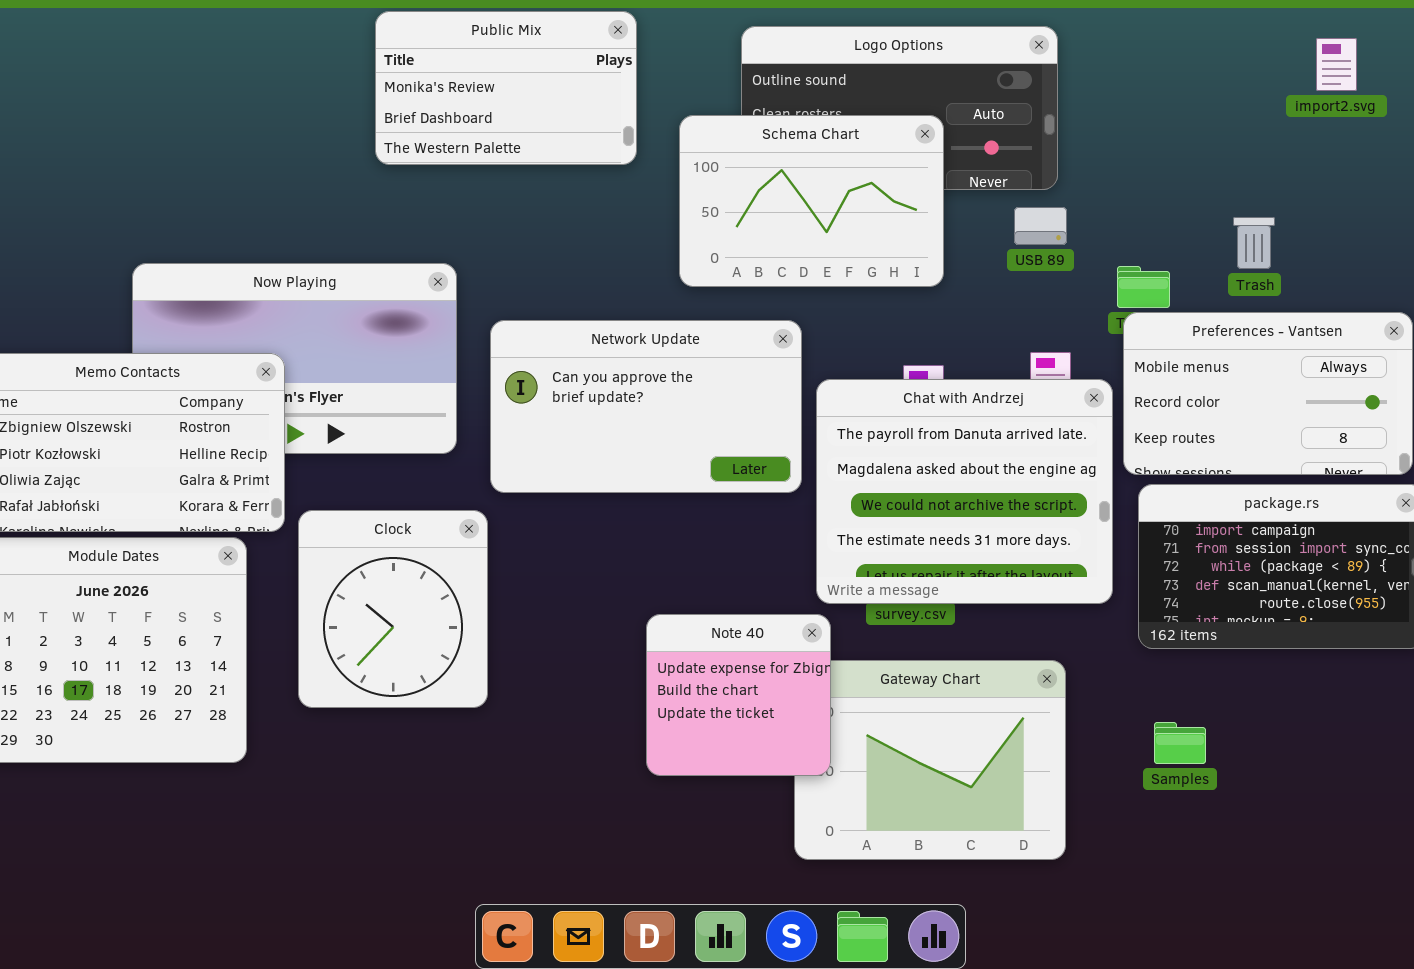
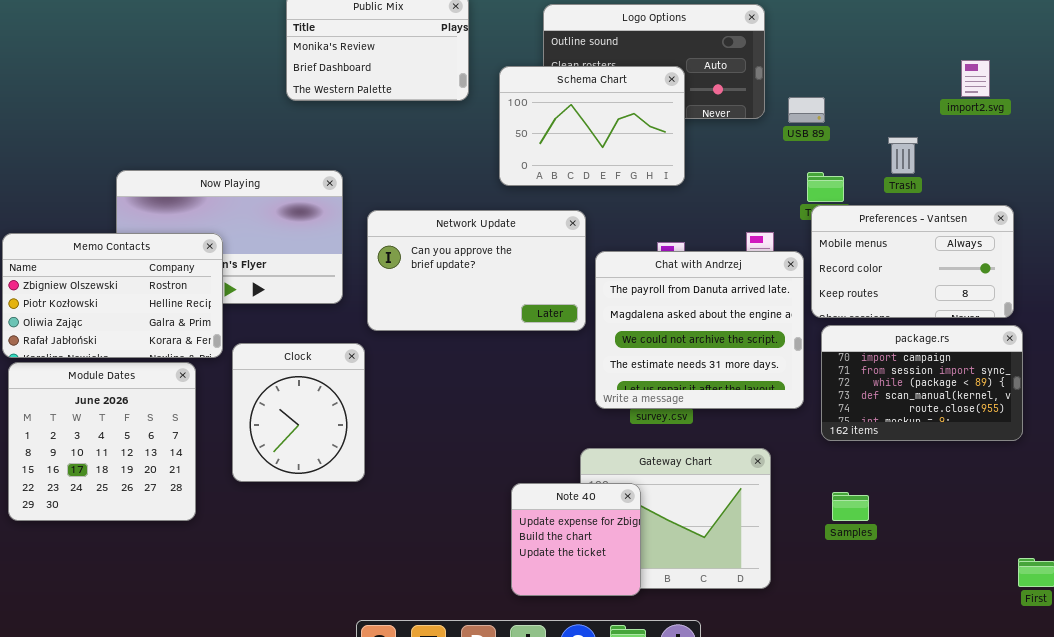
import2.svg: [1316,38,1357,91] -> [961,60,990,97], moved
USB 89: [1014,207,1067,245] -> [788,97,825,123], moved
Note 40: [646,614,831,776] -> [511,483,641,596], moved

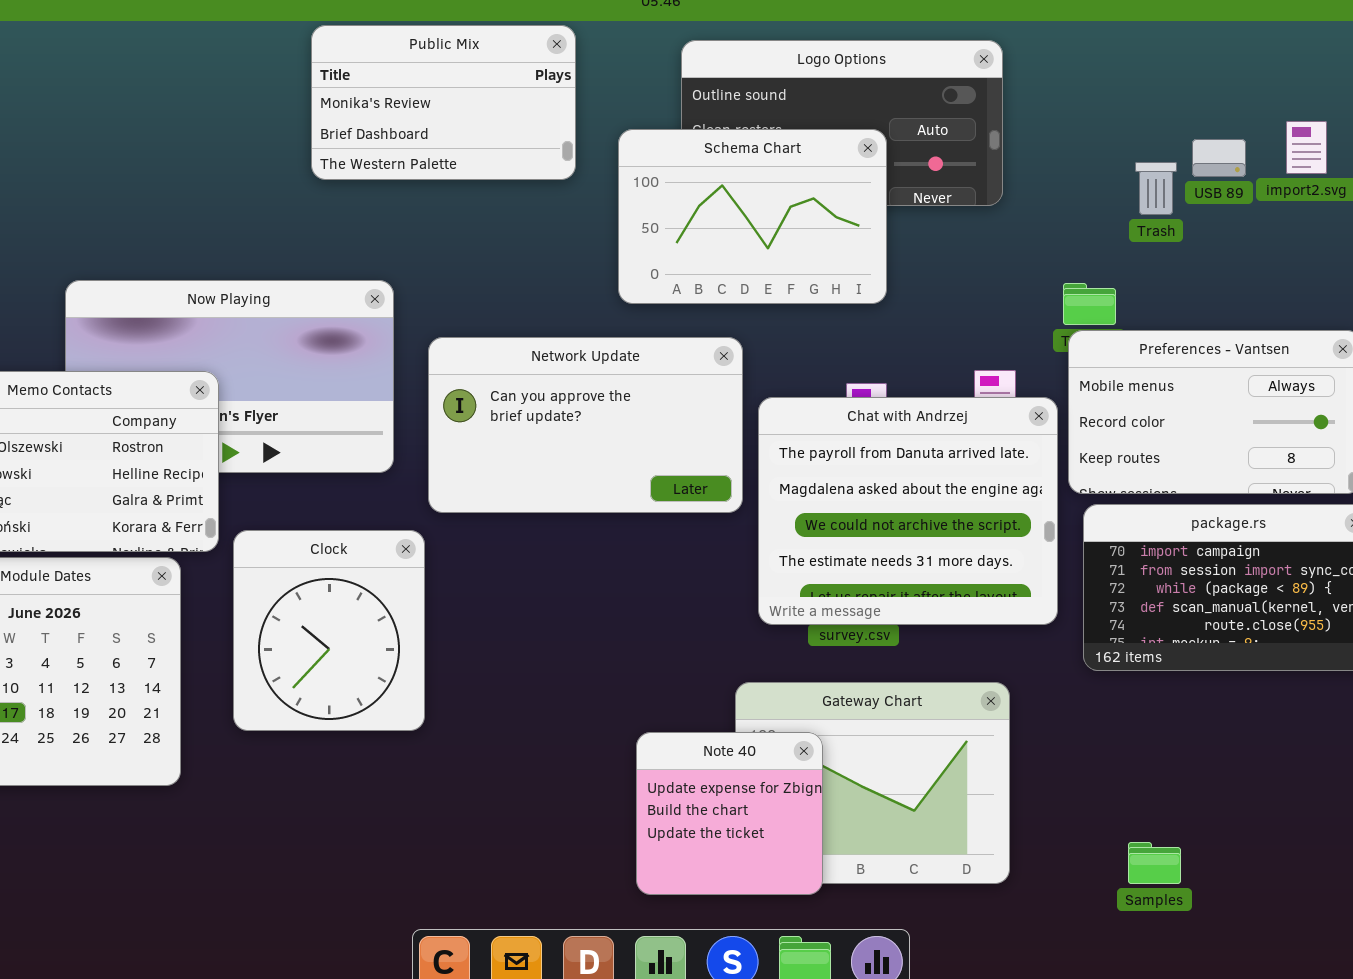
USB 89: [788,97,825,123] -> [1192,139,1246,177], moved
Trash: [888,137,918,174] -> [1135,162,1177,215], moved
Samples: [832,492,869,521] -> [1128,842,1181,884], moved

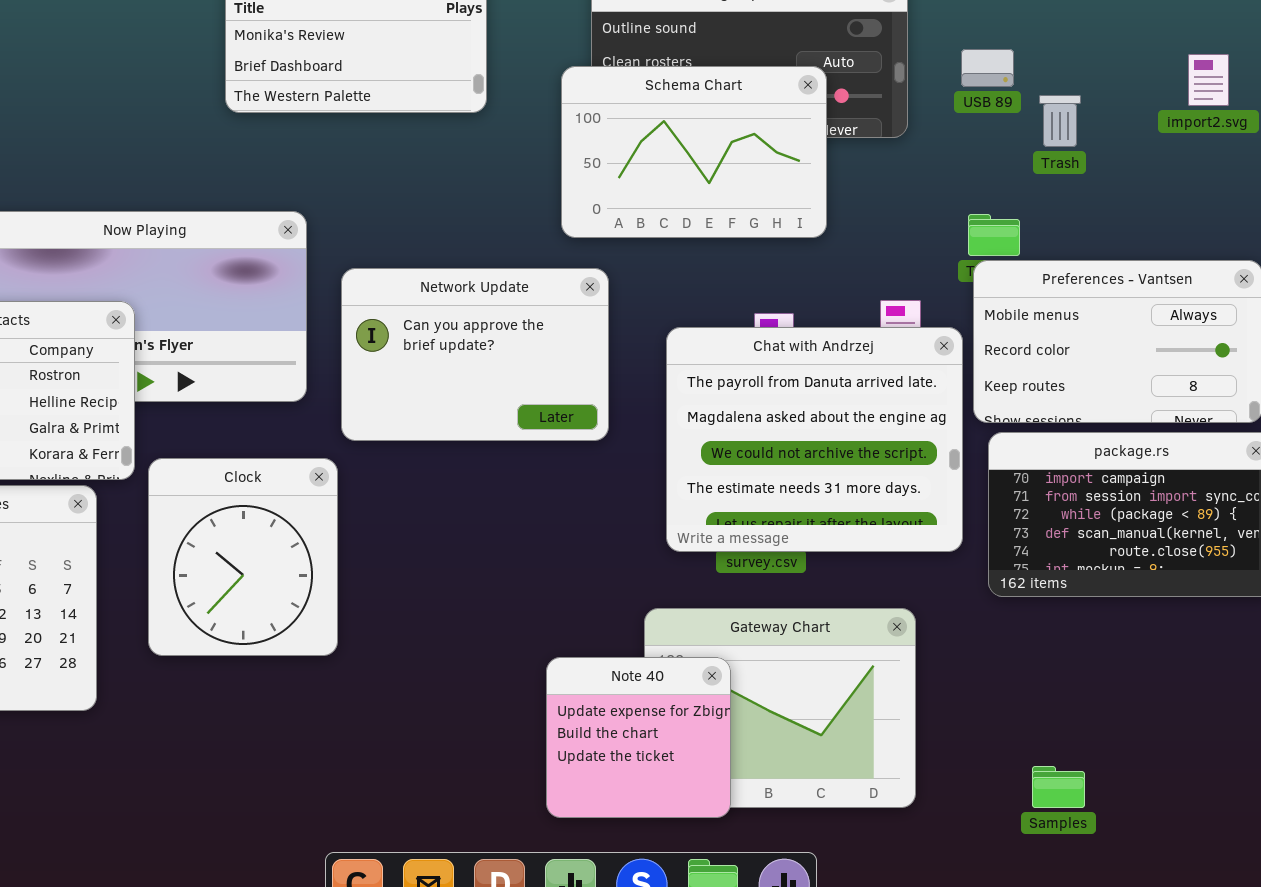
Schema Chart: [618,129,887,304] -> [561,66,827,238], moved
USB 89: [1192,139,1246,177] -> [961,49,1014,87], moved
Network Update: [428,337,743,513] -> [341,268,609,441], resized

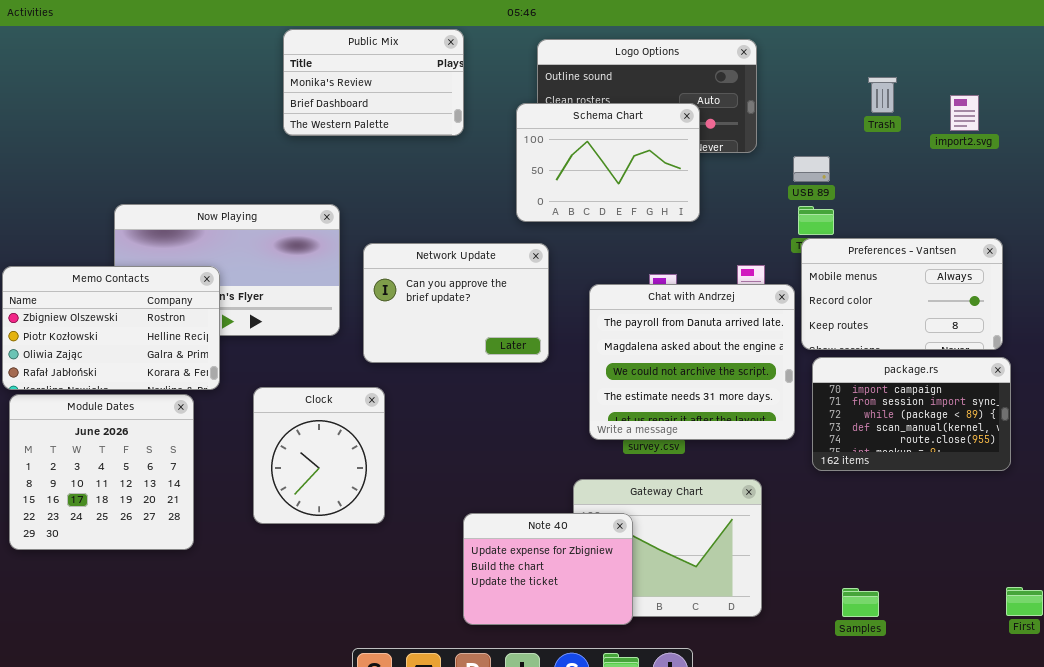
USB 89: [961,49,1014,87] -> [793,156,830,182], moved
Trash: [1039,95,1081,147] -> [868,77,897,113], moved
Clock: [148,458,338,656] -> [253,387,385,524], moved
Note 40: [546,657,731,818] -> [463,513,633,625], resized

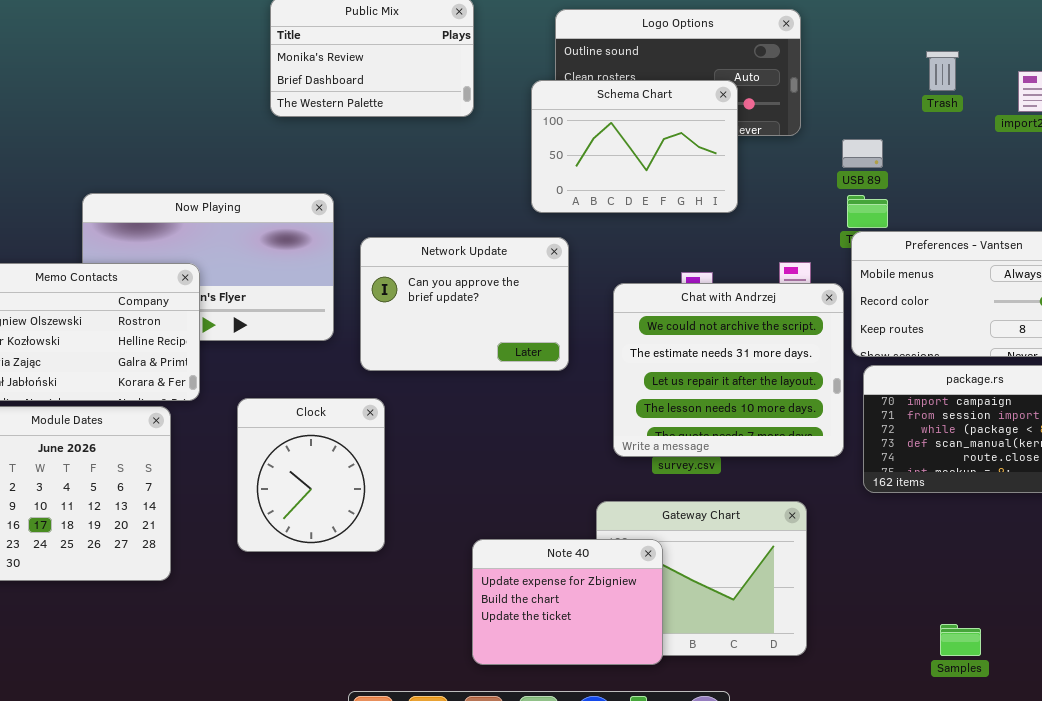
Chat with Andrzej: [589,284,795,440] -> [613,283,844,457], scrolled down 2 rows
Samples: [842,588,879,617] -> [940,624,981,656], moved

